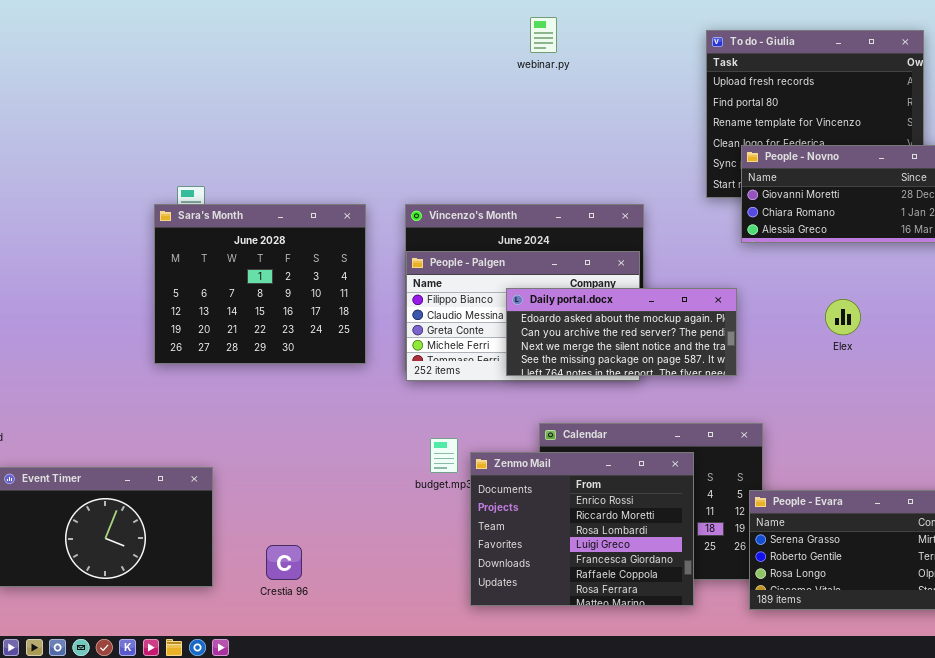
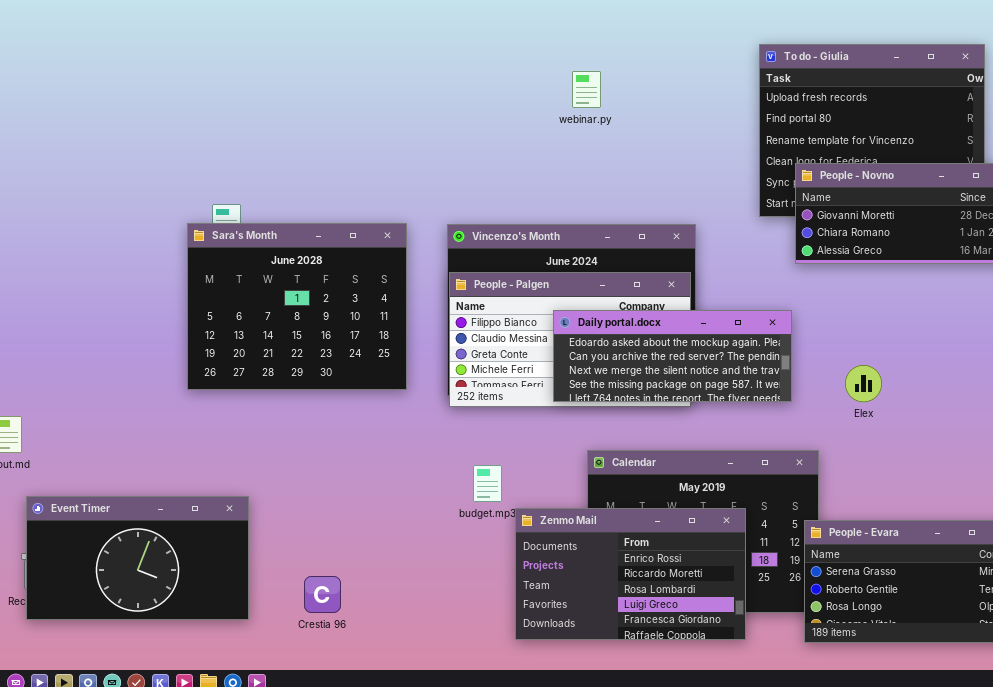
webinar.py: [530,17,557,53] -> [572,71,601,108], moved
Elex: [825,299,861,335] -> [845,365,882,402], moved
Zenmo Mail: [470,452,694,606] -> [515,508,746,640], resized

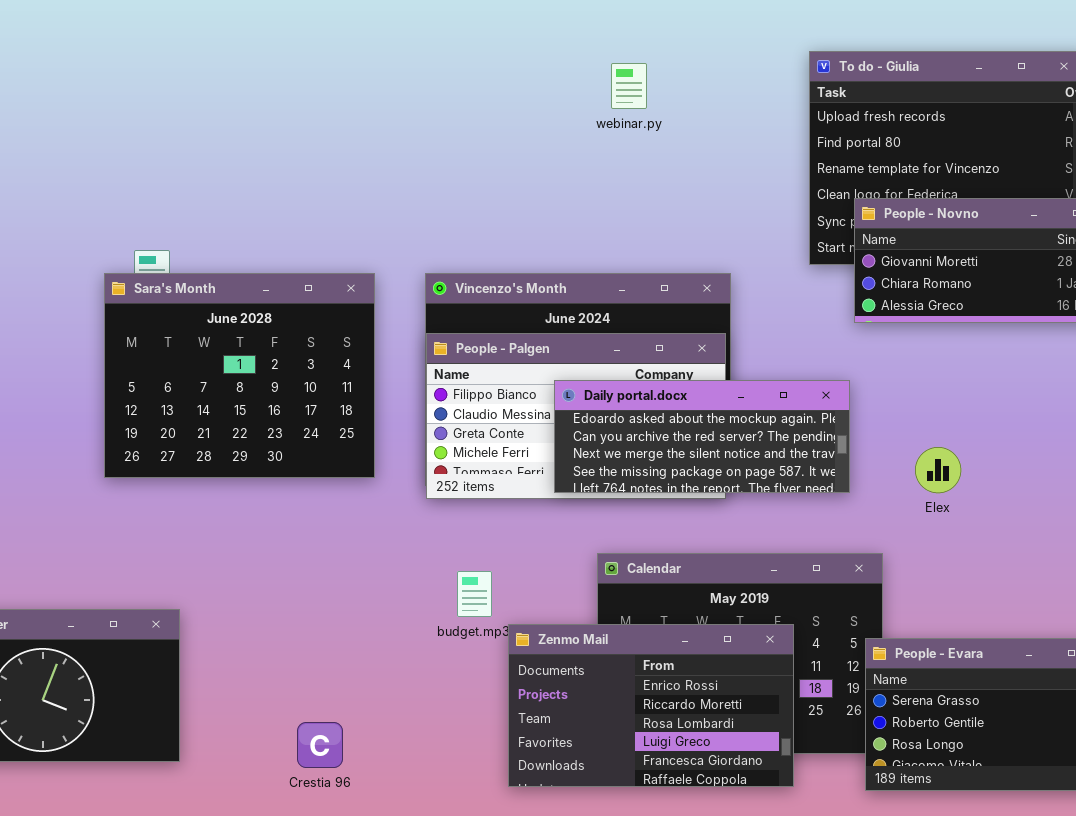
webinar.py: [572,71,601,108] -> [611,63,647,109], moved
Crestia 96: [304,576,341,613] -> [297,722,343,768], moved

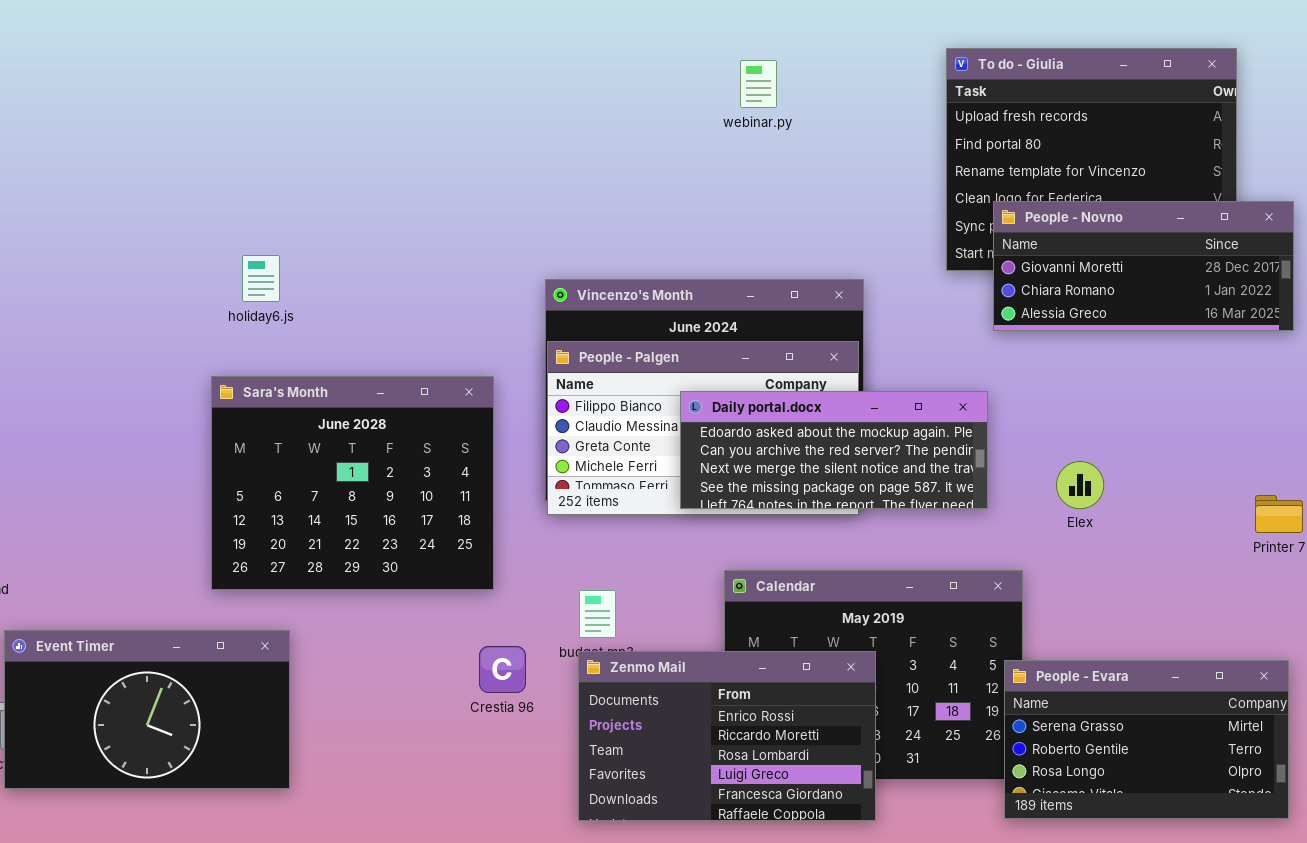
Sara's Month: [104,273,375,478] -> [211,376,494,590], moved
Zenmo Mail: [508,624,794,787] -> [578,651,876,821], moved
Crestia 96: [297,722,343,768] -> [479,646,526,693], moved

